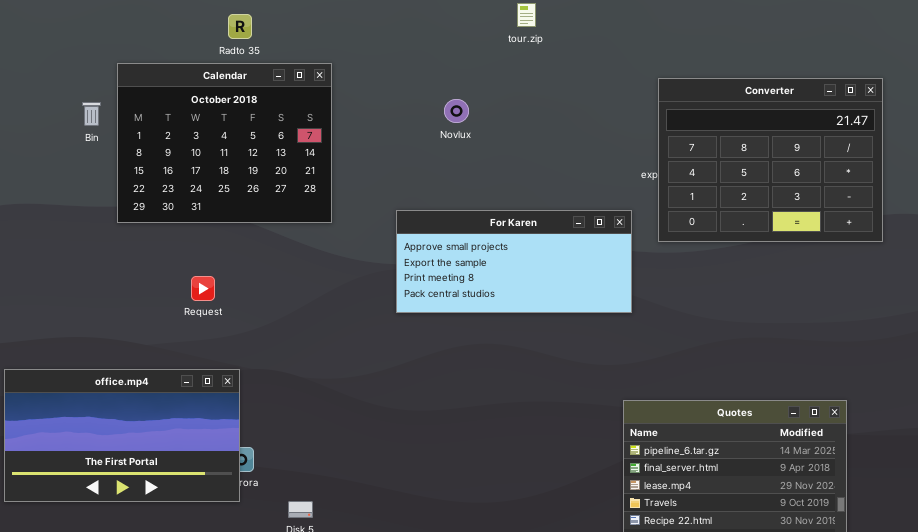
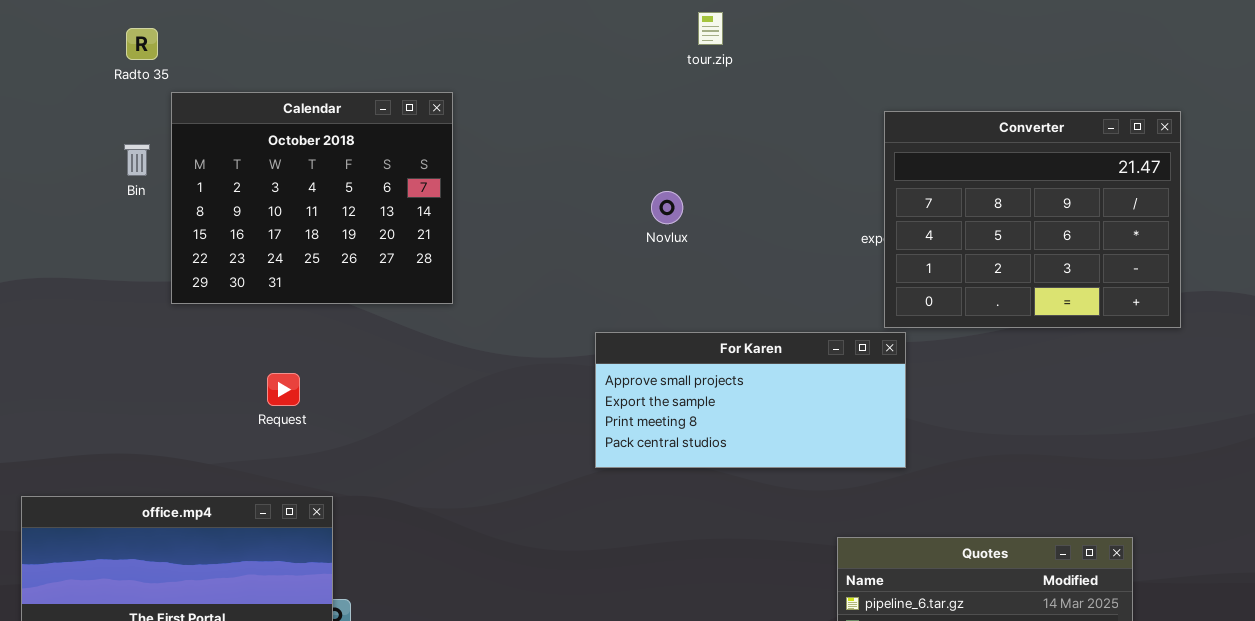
Radto 35: [228,14,252,39] -> [126,28,158,60], moved
Novlux: [444,99,469,123] -> [651,191,683,224], moved
For Karen: [396,210,632,313] -> [595,332,906,468], moved

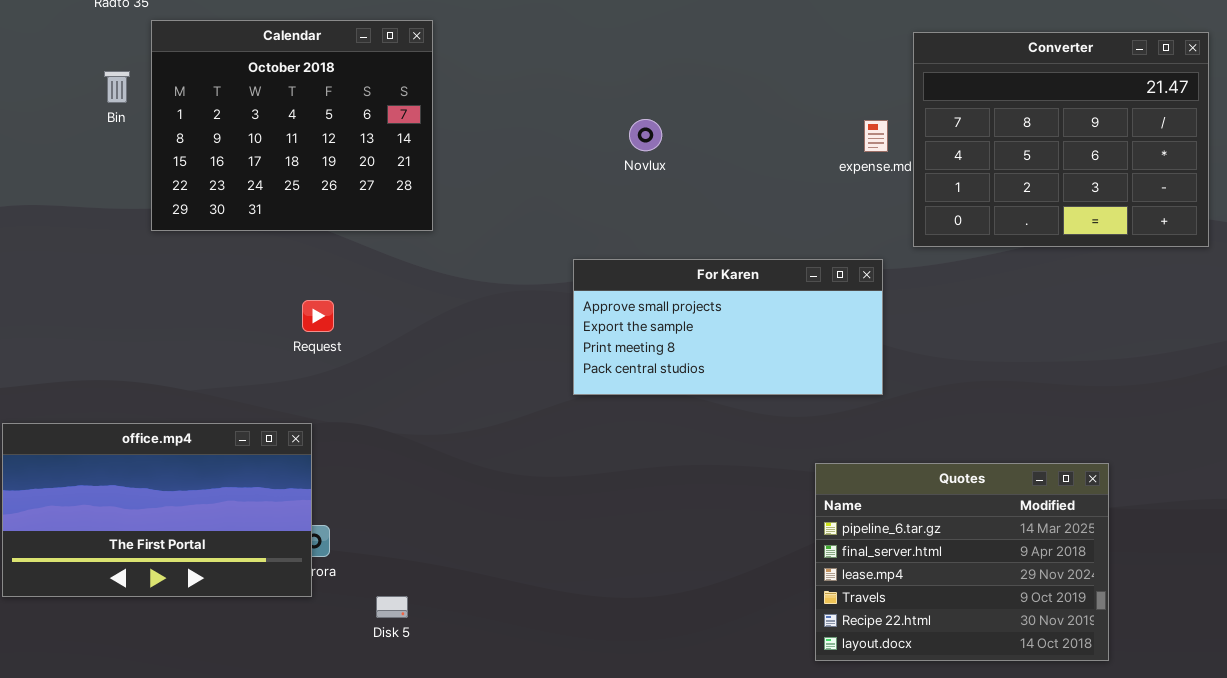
Converter: [884,111,1181,328] -> [913,32,1209,247], moved
Request: [267,373,300,406] -> [302,300,334,332], moved

